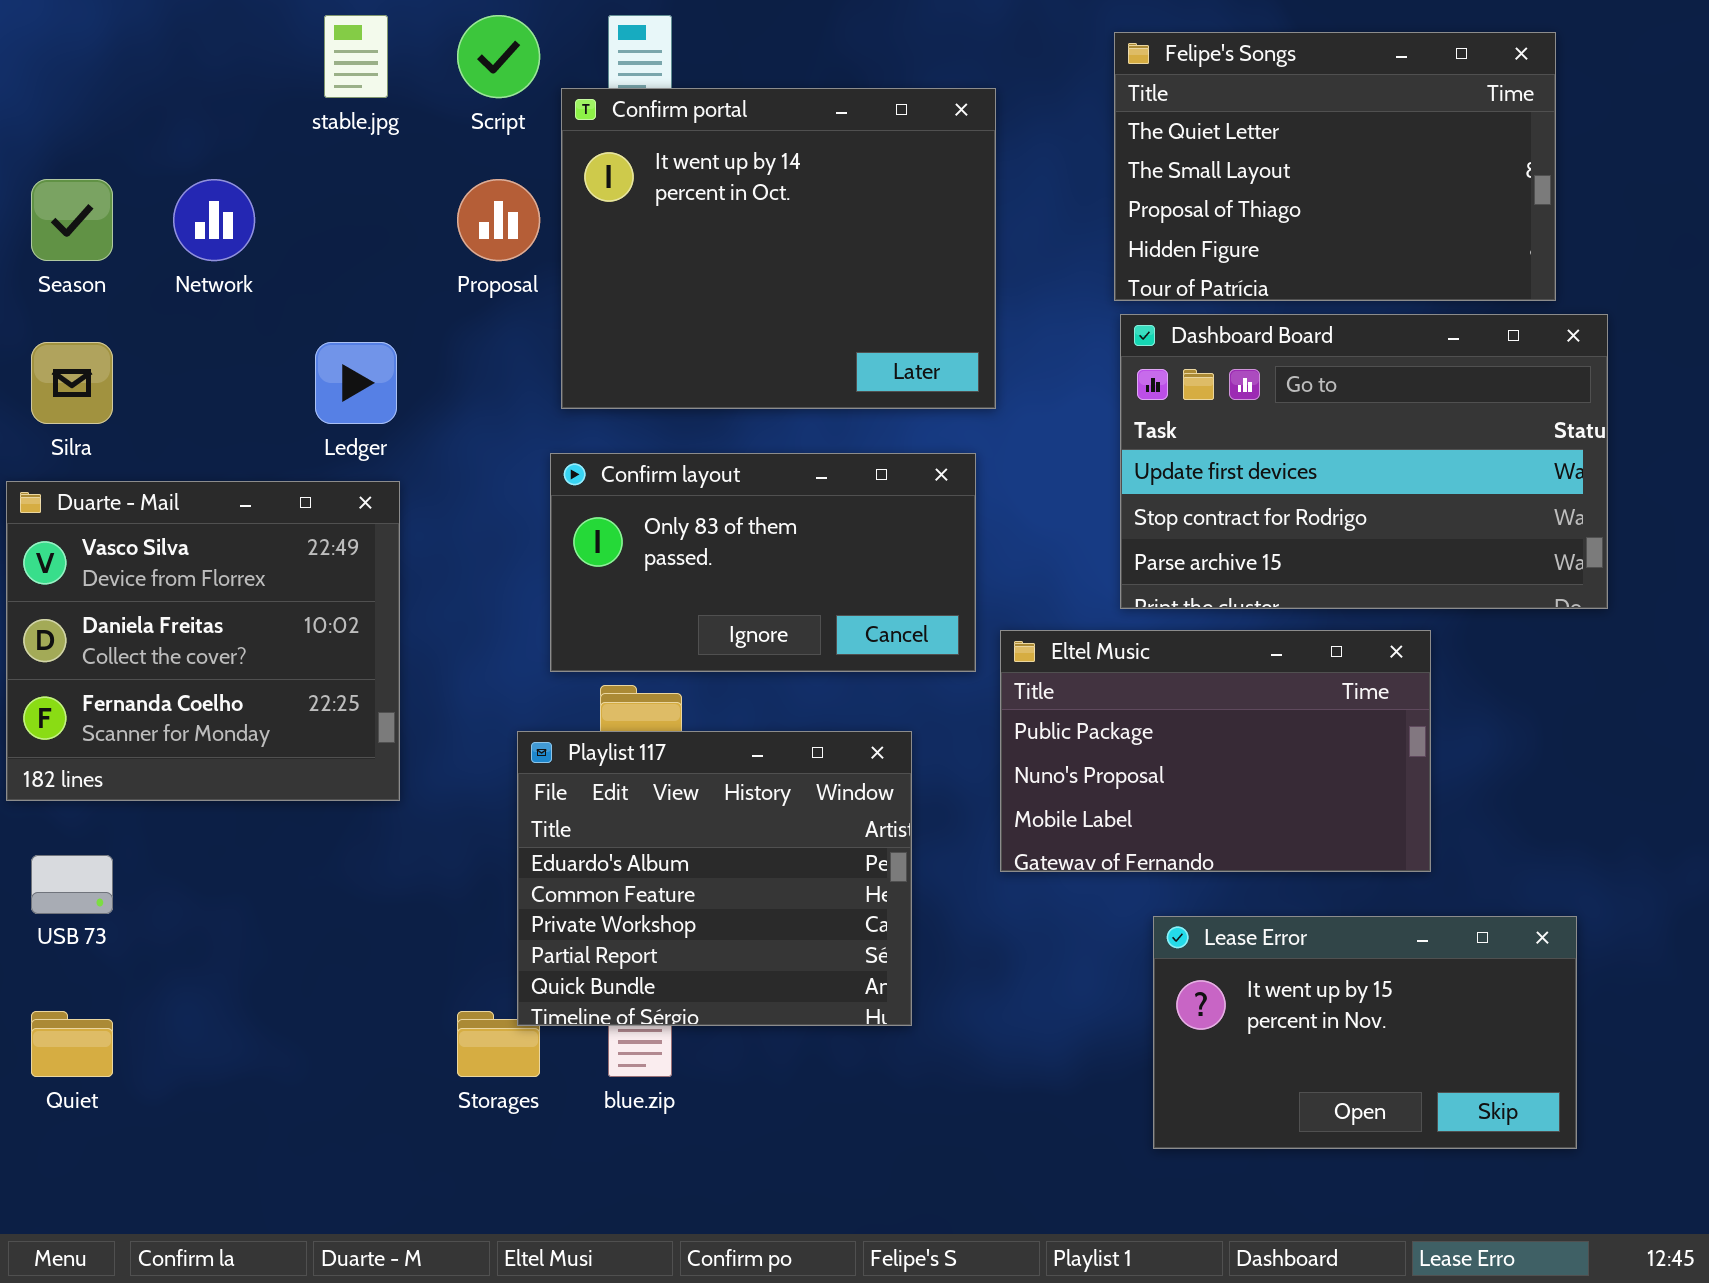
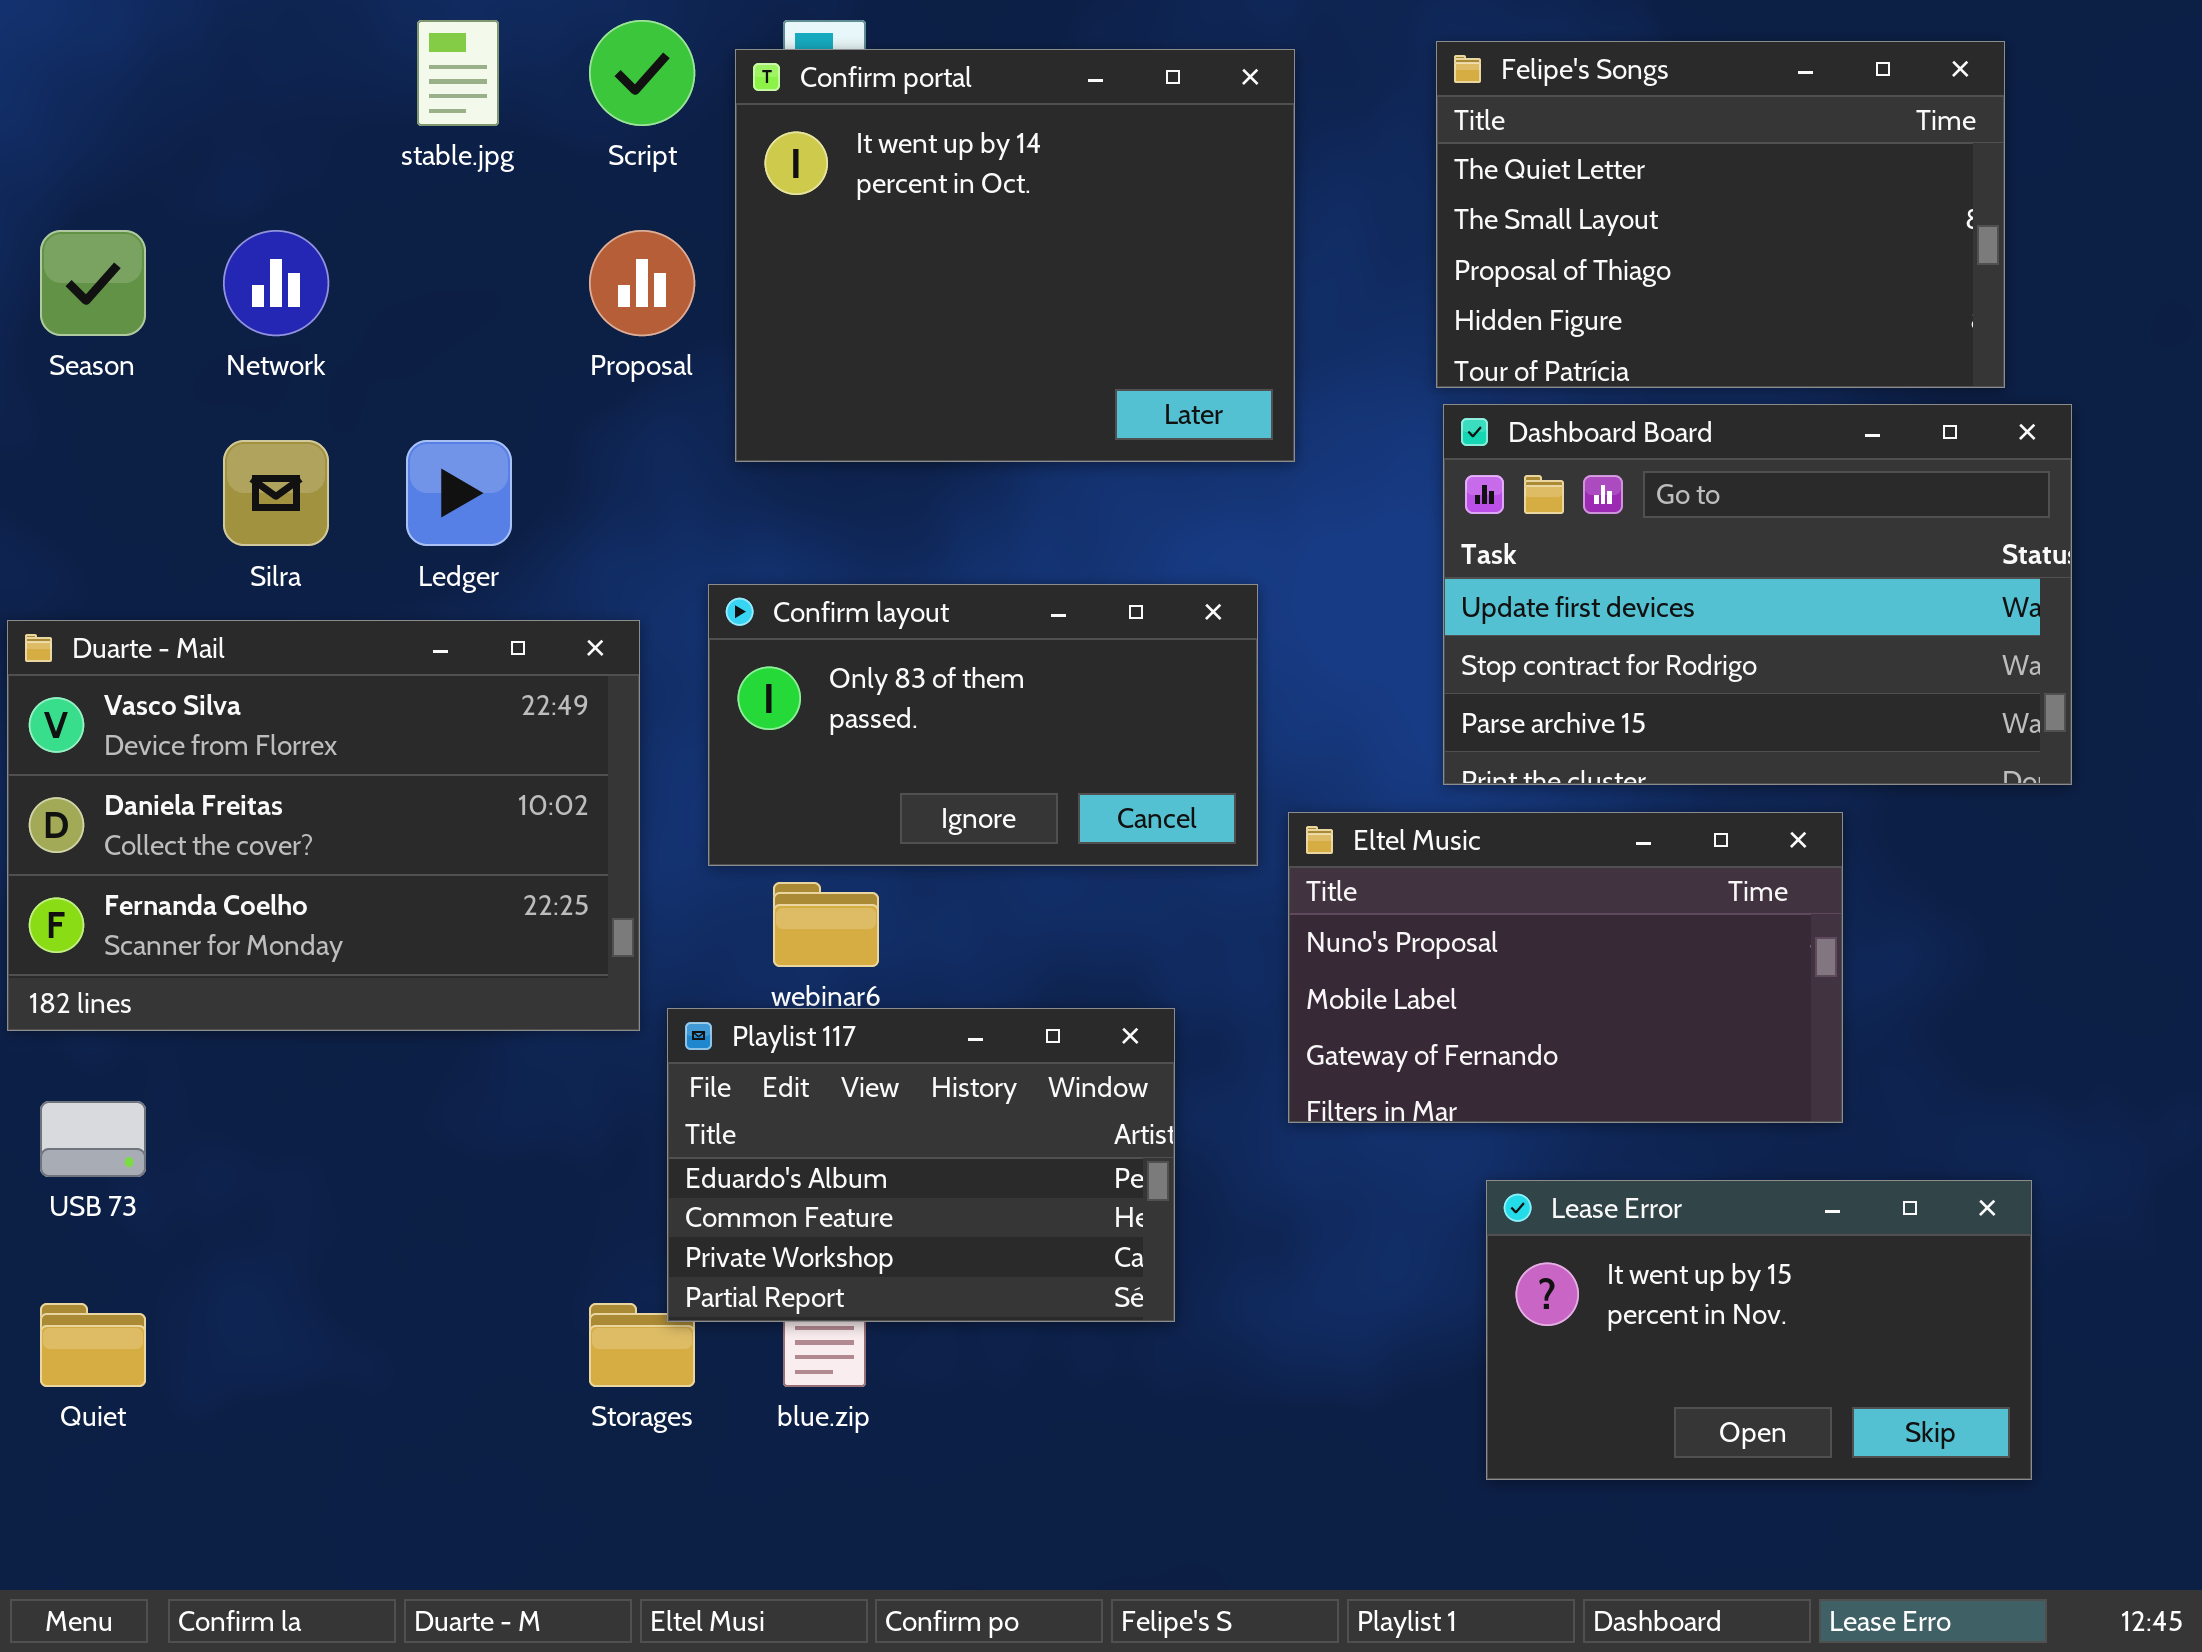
Confirm portal: [561,88,996,409] -> [735,49,1295,462], moved
Silra: [31,342,113,424] -> [223,440,329,546], moved
Duarte - Mail: [6,481,400,801] -> [7,620,640,1031], resized
Eltel Music: [1000,630,1431,872] -> [1288,812,1843,1123], scrolled down 1 row
Playlist 117: [517,731,912,1026] -> [667,1008,1175,1322], resized

